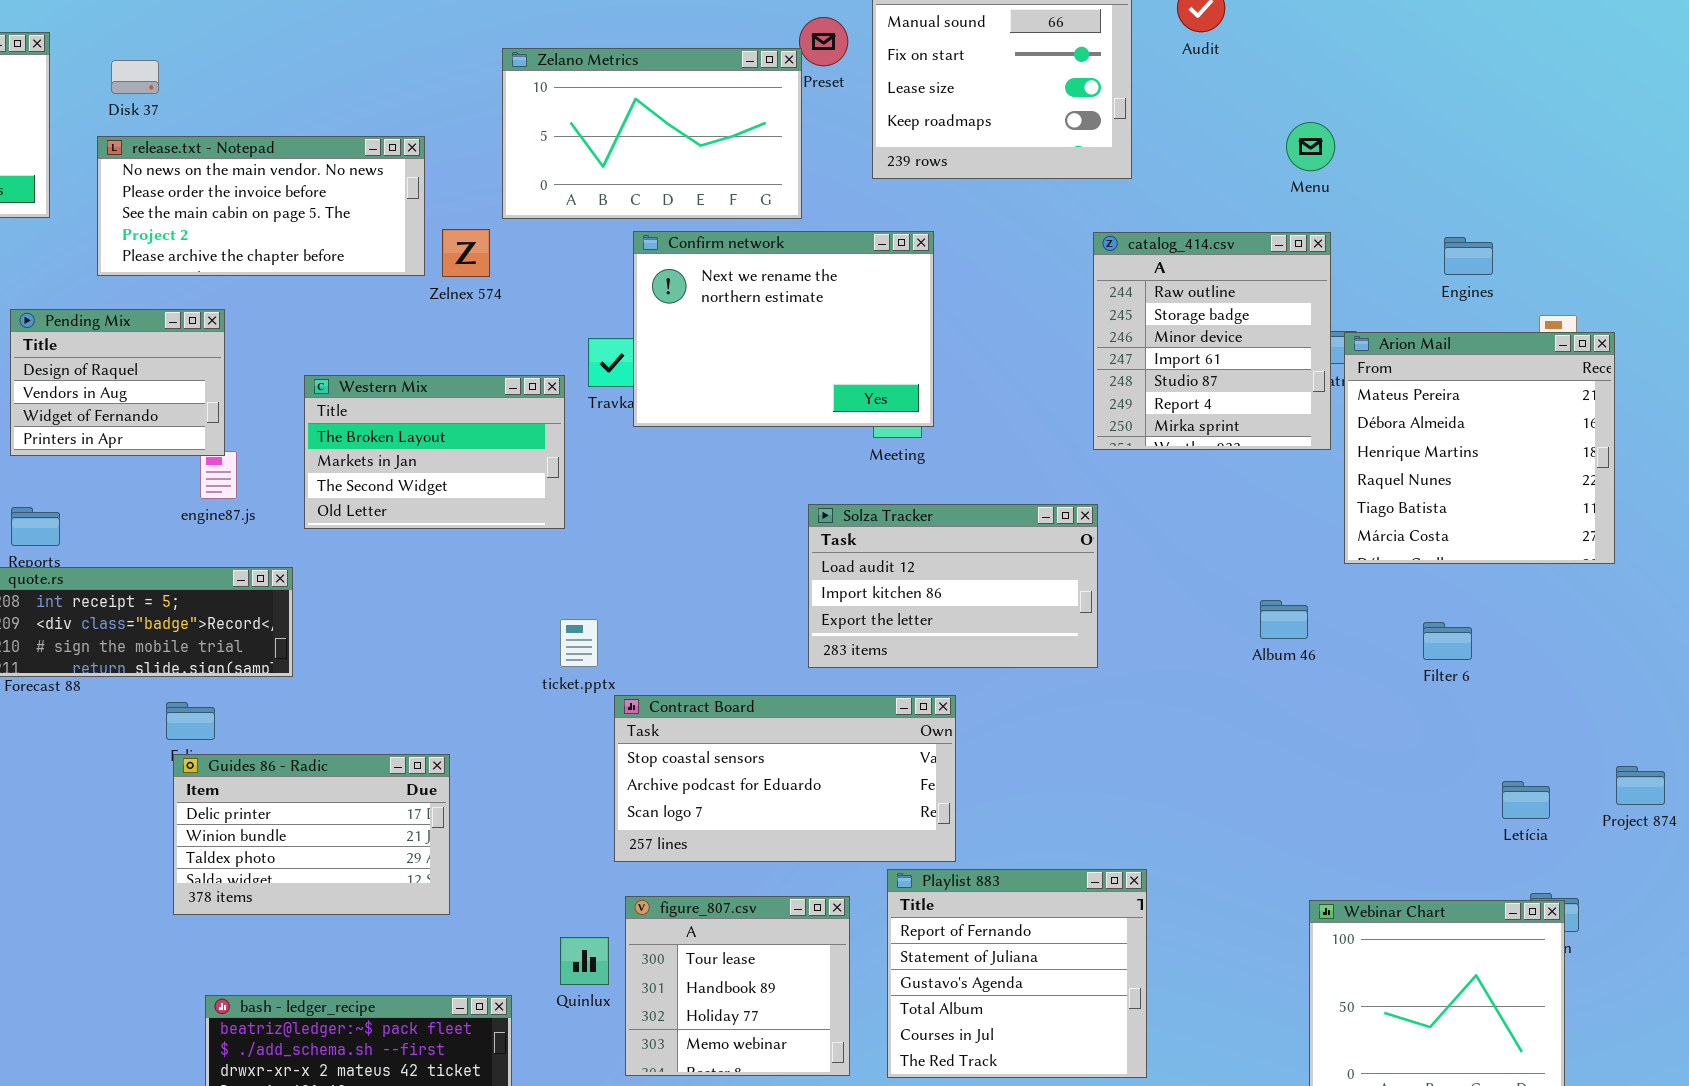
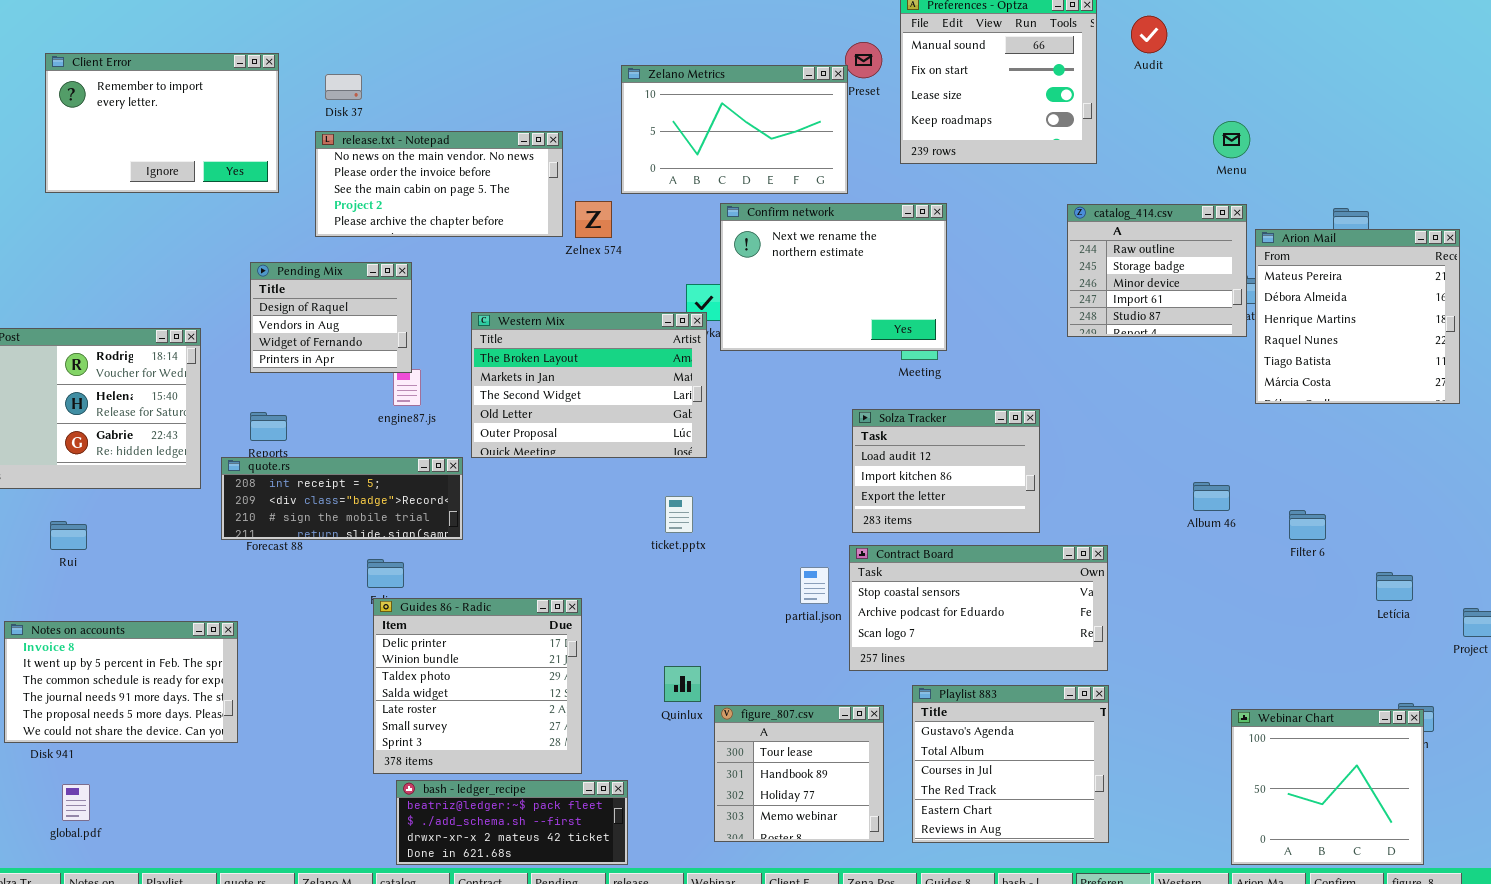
catalog_414.csv: [1093,232,1331,450] -> [1067,204,1247,337], resized
Arion Mail: [1344,332,1615,564] -> [1255,229,1460,404], moved
Western Mix: [304,375,565,529] -> [471,312,707,458], resized
Solza Tracker: [808,504,1098,668] -> [852,409,1040,533], resized
Filter 6: [1423,622,1472,660] -> [1289,510,1326,540], moved
Contract Board: [614,695,956,862] -> [849,545,1108,671], moved
Guides 86 - Radic: [173,754,450,915] -> [373,598,582,774], resized
Letícia: [1502,781,1550,819] -> [1376,572,1413,601], moved
Playlist 883: [887,869,1147,1078] -> [912,685,1109,843], scrolled down 2 rows
Quinlux: [560,937,609,985] -> [664,666,701,702], moved

